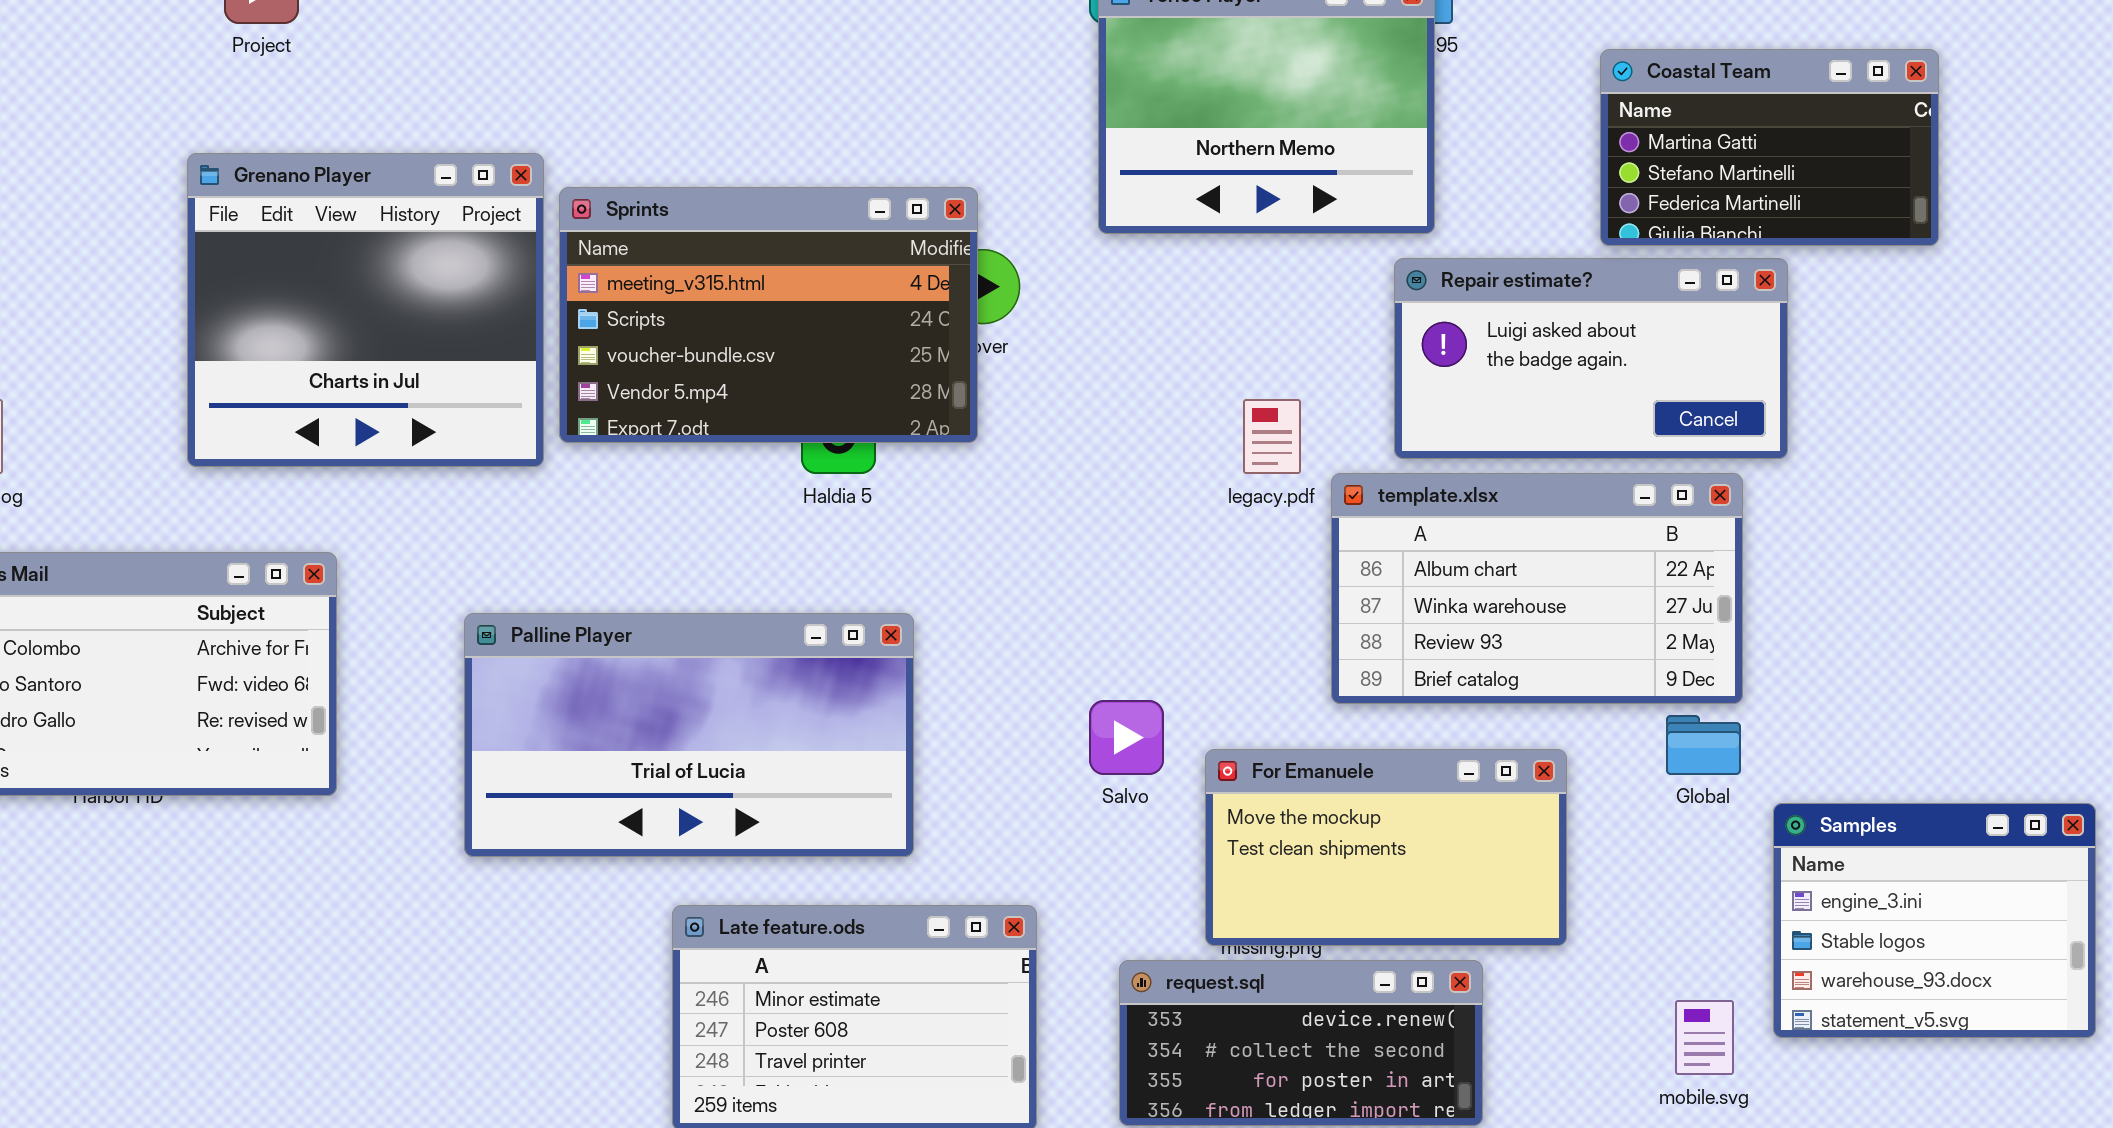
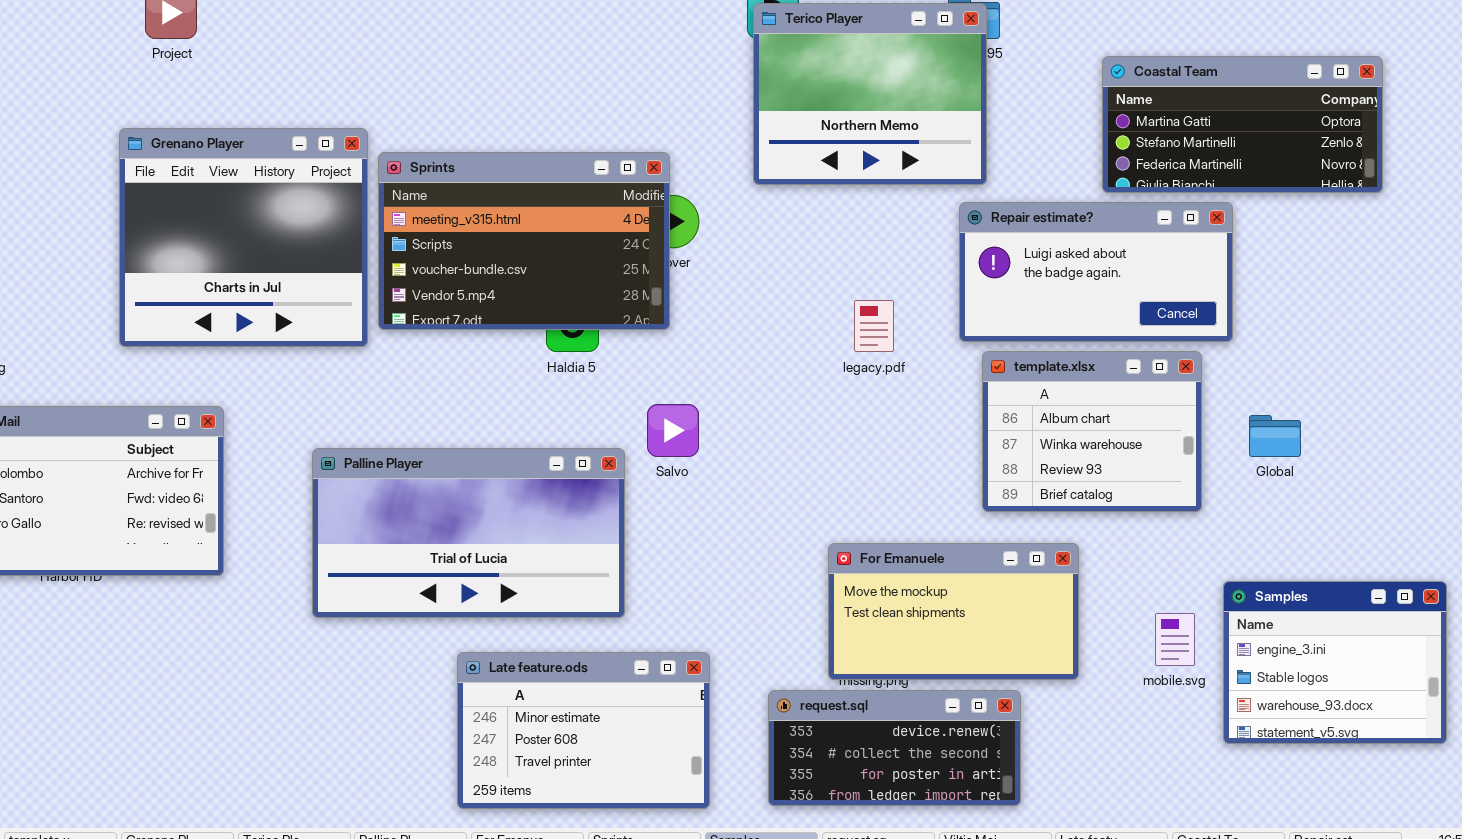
Coastal Team: [1600,49,1939,246] -> [1102,56,1383,193], resized
template.xlsx: [1331,473,1743,704] -> [982,351,1202,512], resized
Salvo: [1089,700,1164,775] -> [647,404,699,457], moved
Global: [1666,715,1741,775] -> [1249,415,1301,457], moved
mobile.svg: [1675,1000,1734,1075] -> [1155,613,1195,666], moved

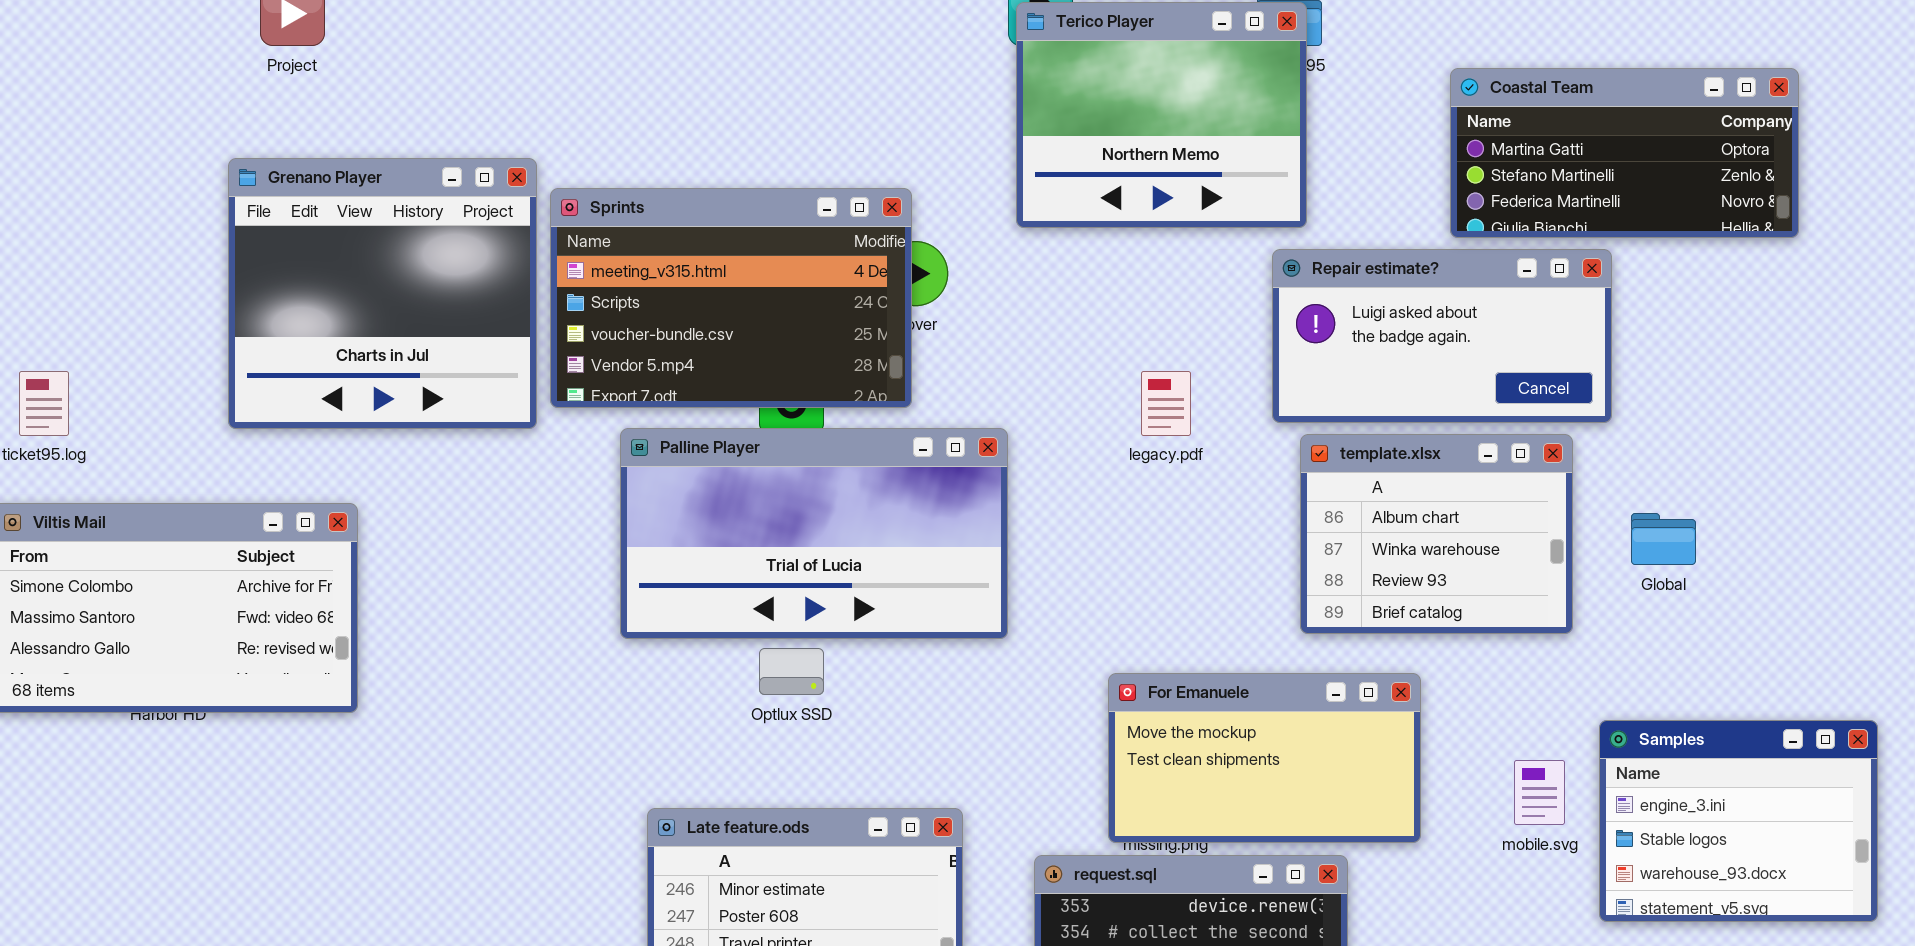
Palline Player: [312,448,625,618] -> [620,428,1008,639], moved

